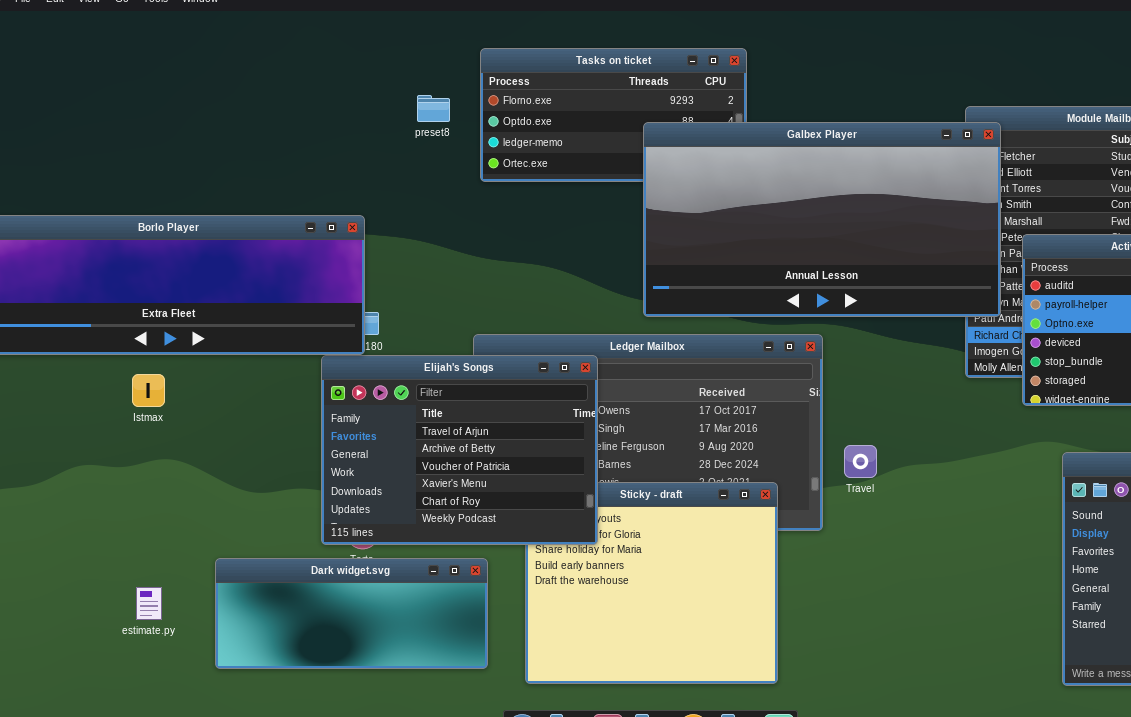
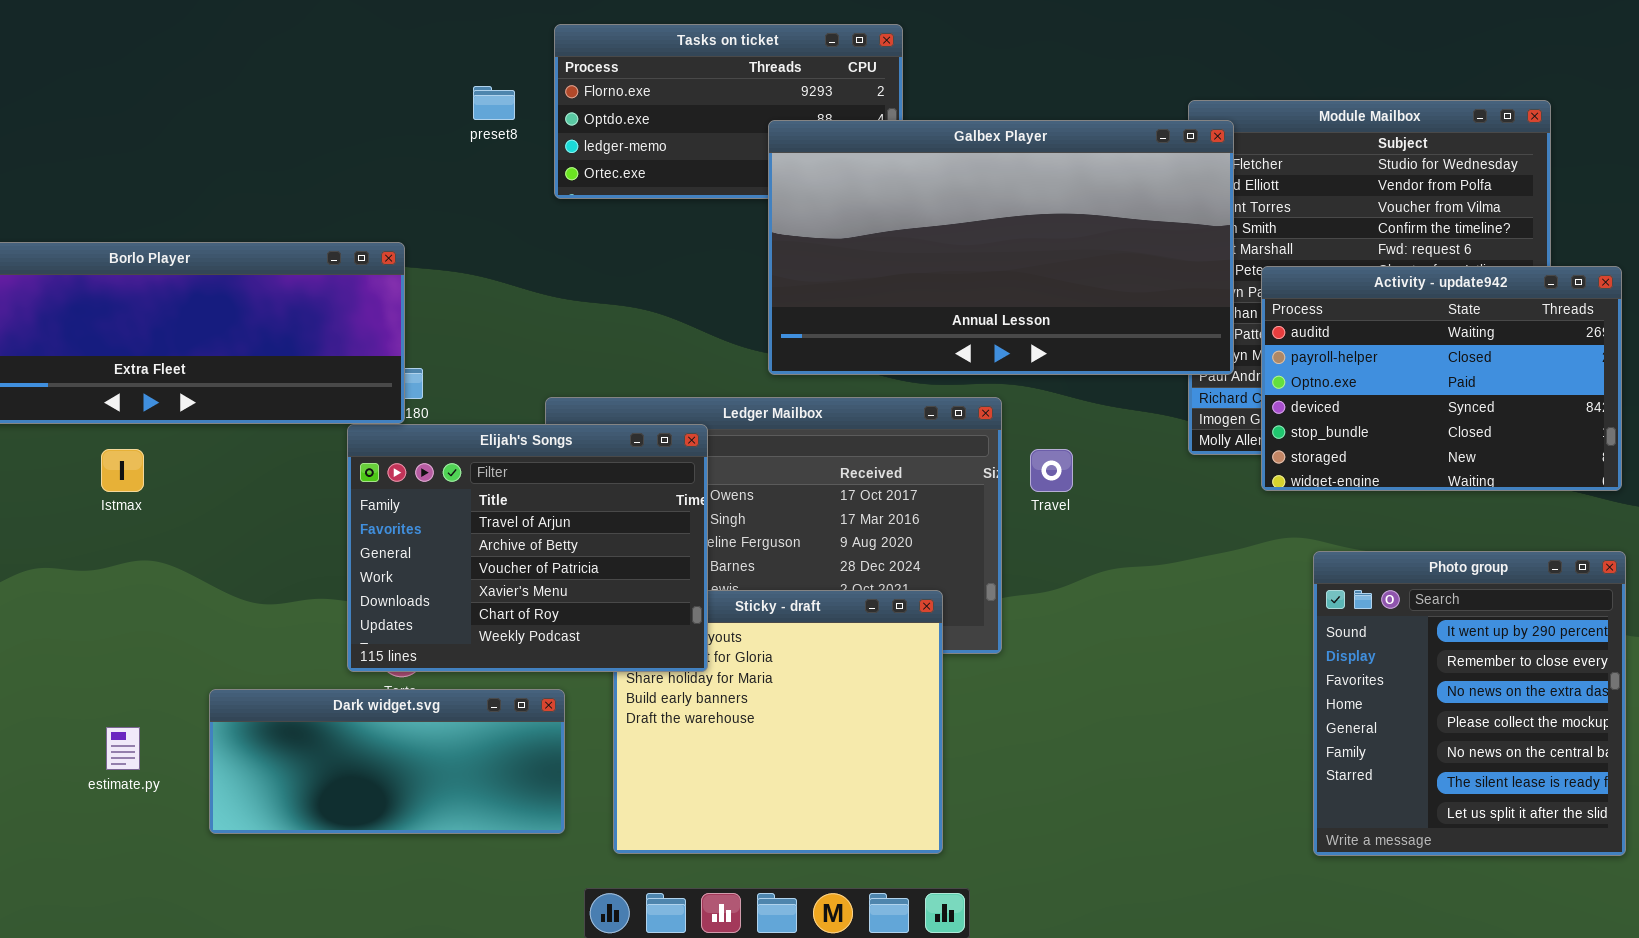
Travel: [844,445,877,478] -> [1030,449,1073,492], moved

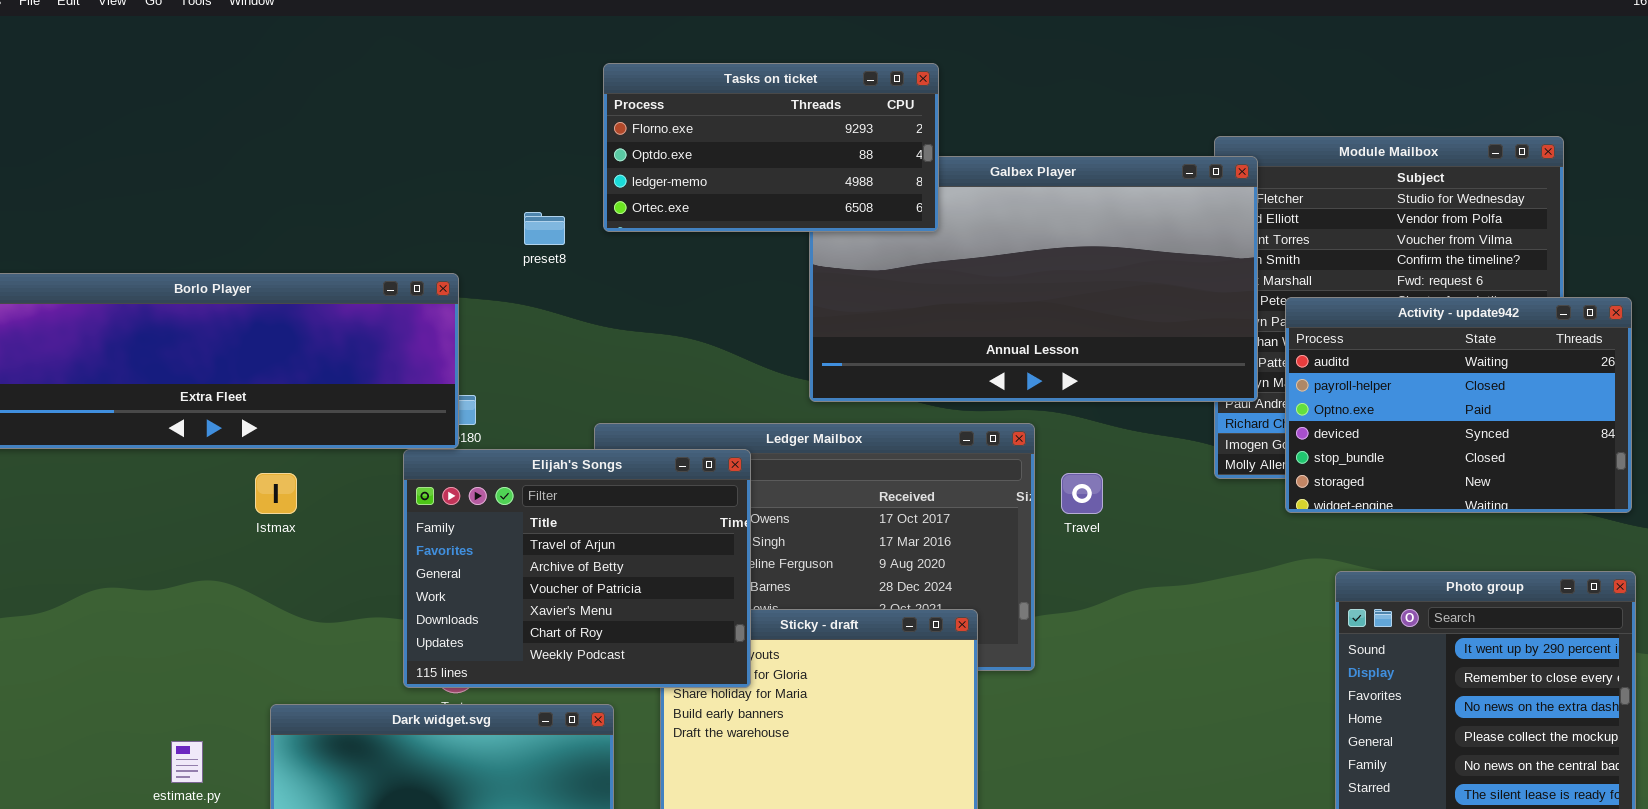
Tasks on ticket: [554,24,903,199] -> [603,63,939,232], raised
preset8: [473,86,515,120] -> [524,212,565,245], moved
Istmax: [101,449,144,492] -> [255,473,297,514], moved

